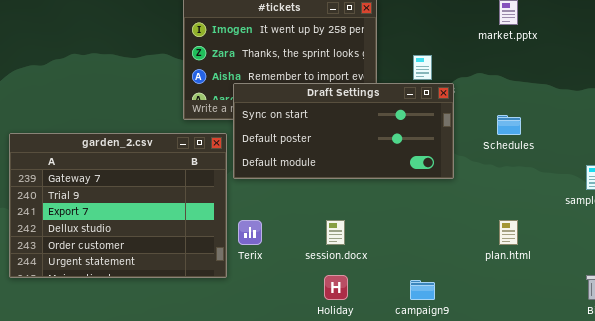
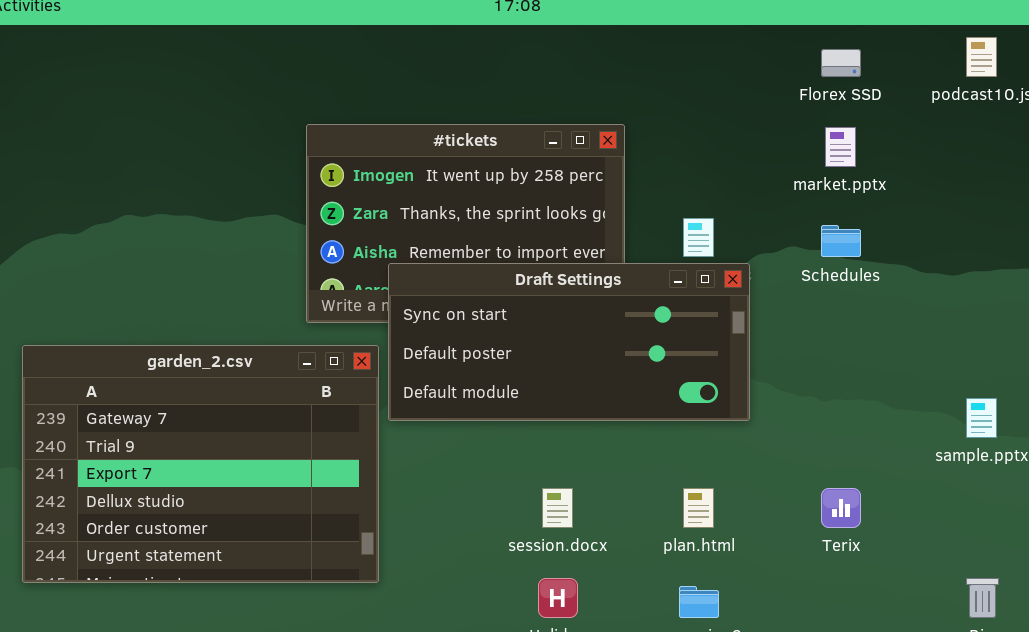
Schedules: [497,115,521,135] -> [821,225,861,257], moved
Terix: [238,220,262,245] -> [821,488,861,528], moved
plan.html: [499,220,518,245] -> [683,488,714,528], moved

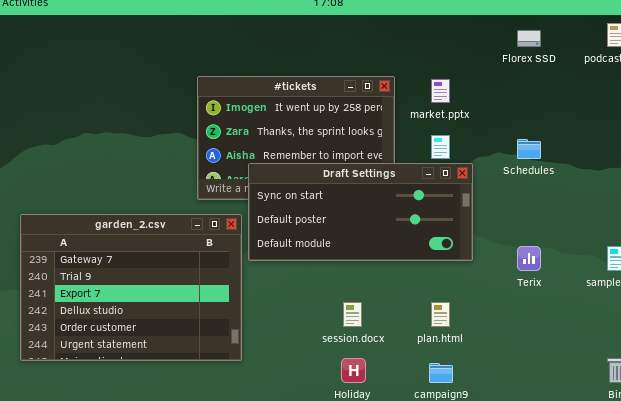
market.pptx: [825,127,856,167] -> [431,79,450,103], moved
Terix: [821,488,861,528] -> [517,246,541,271], moved

